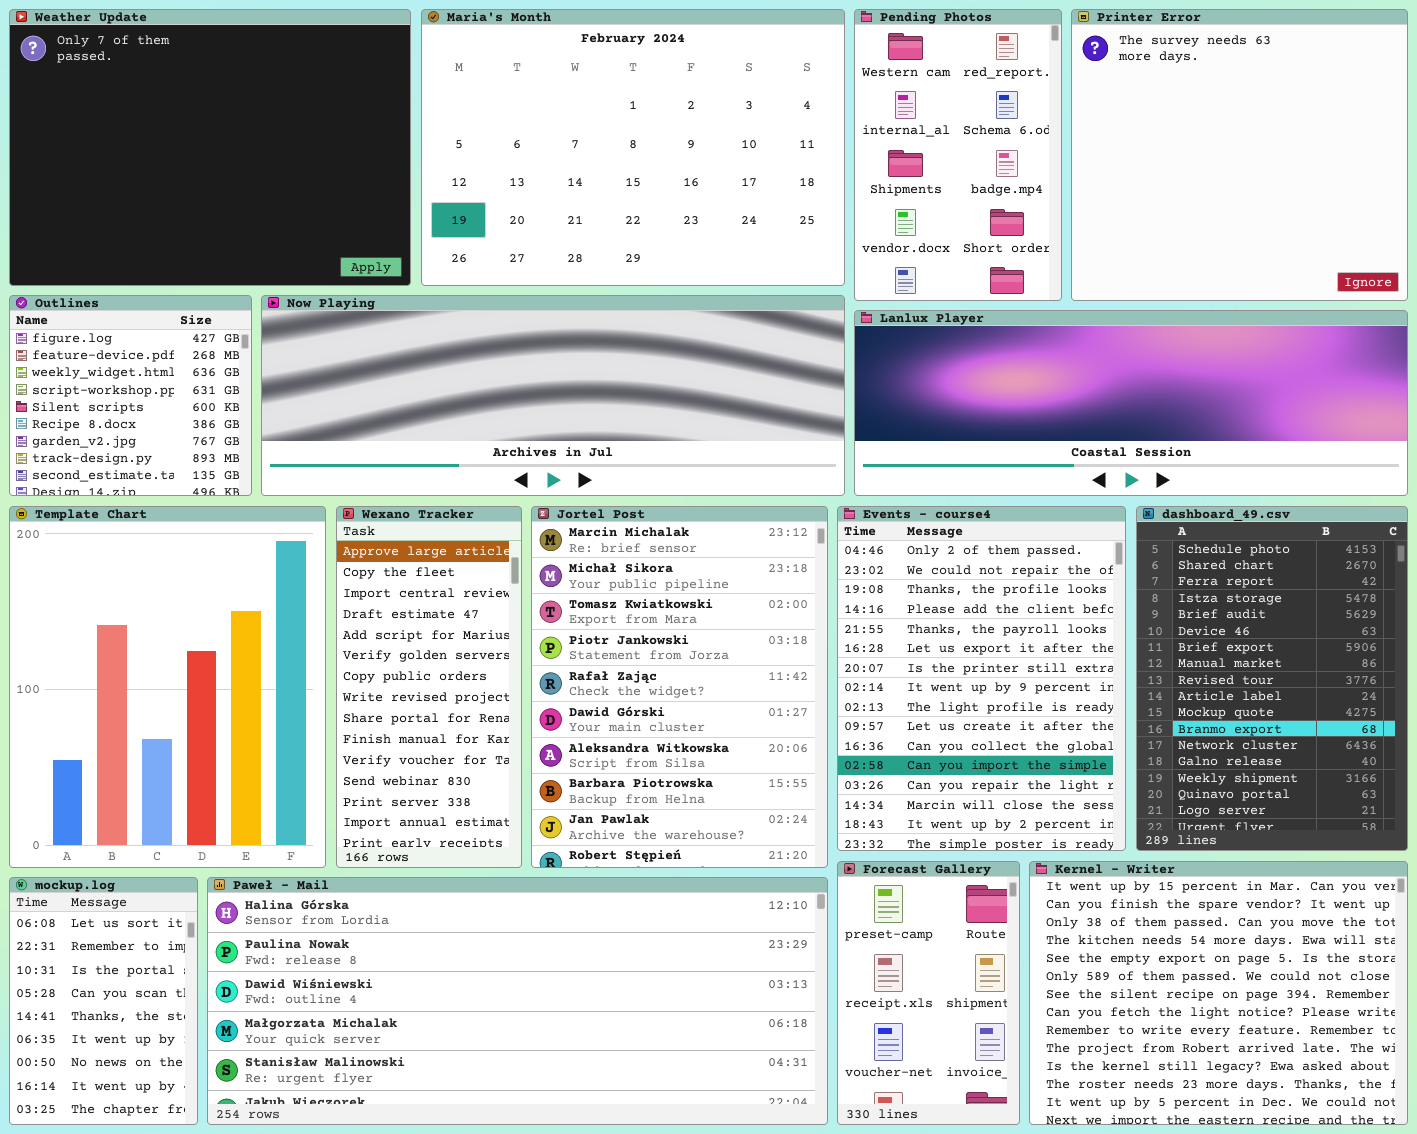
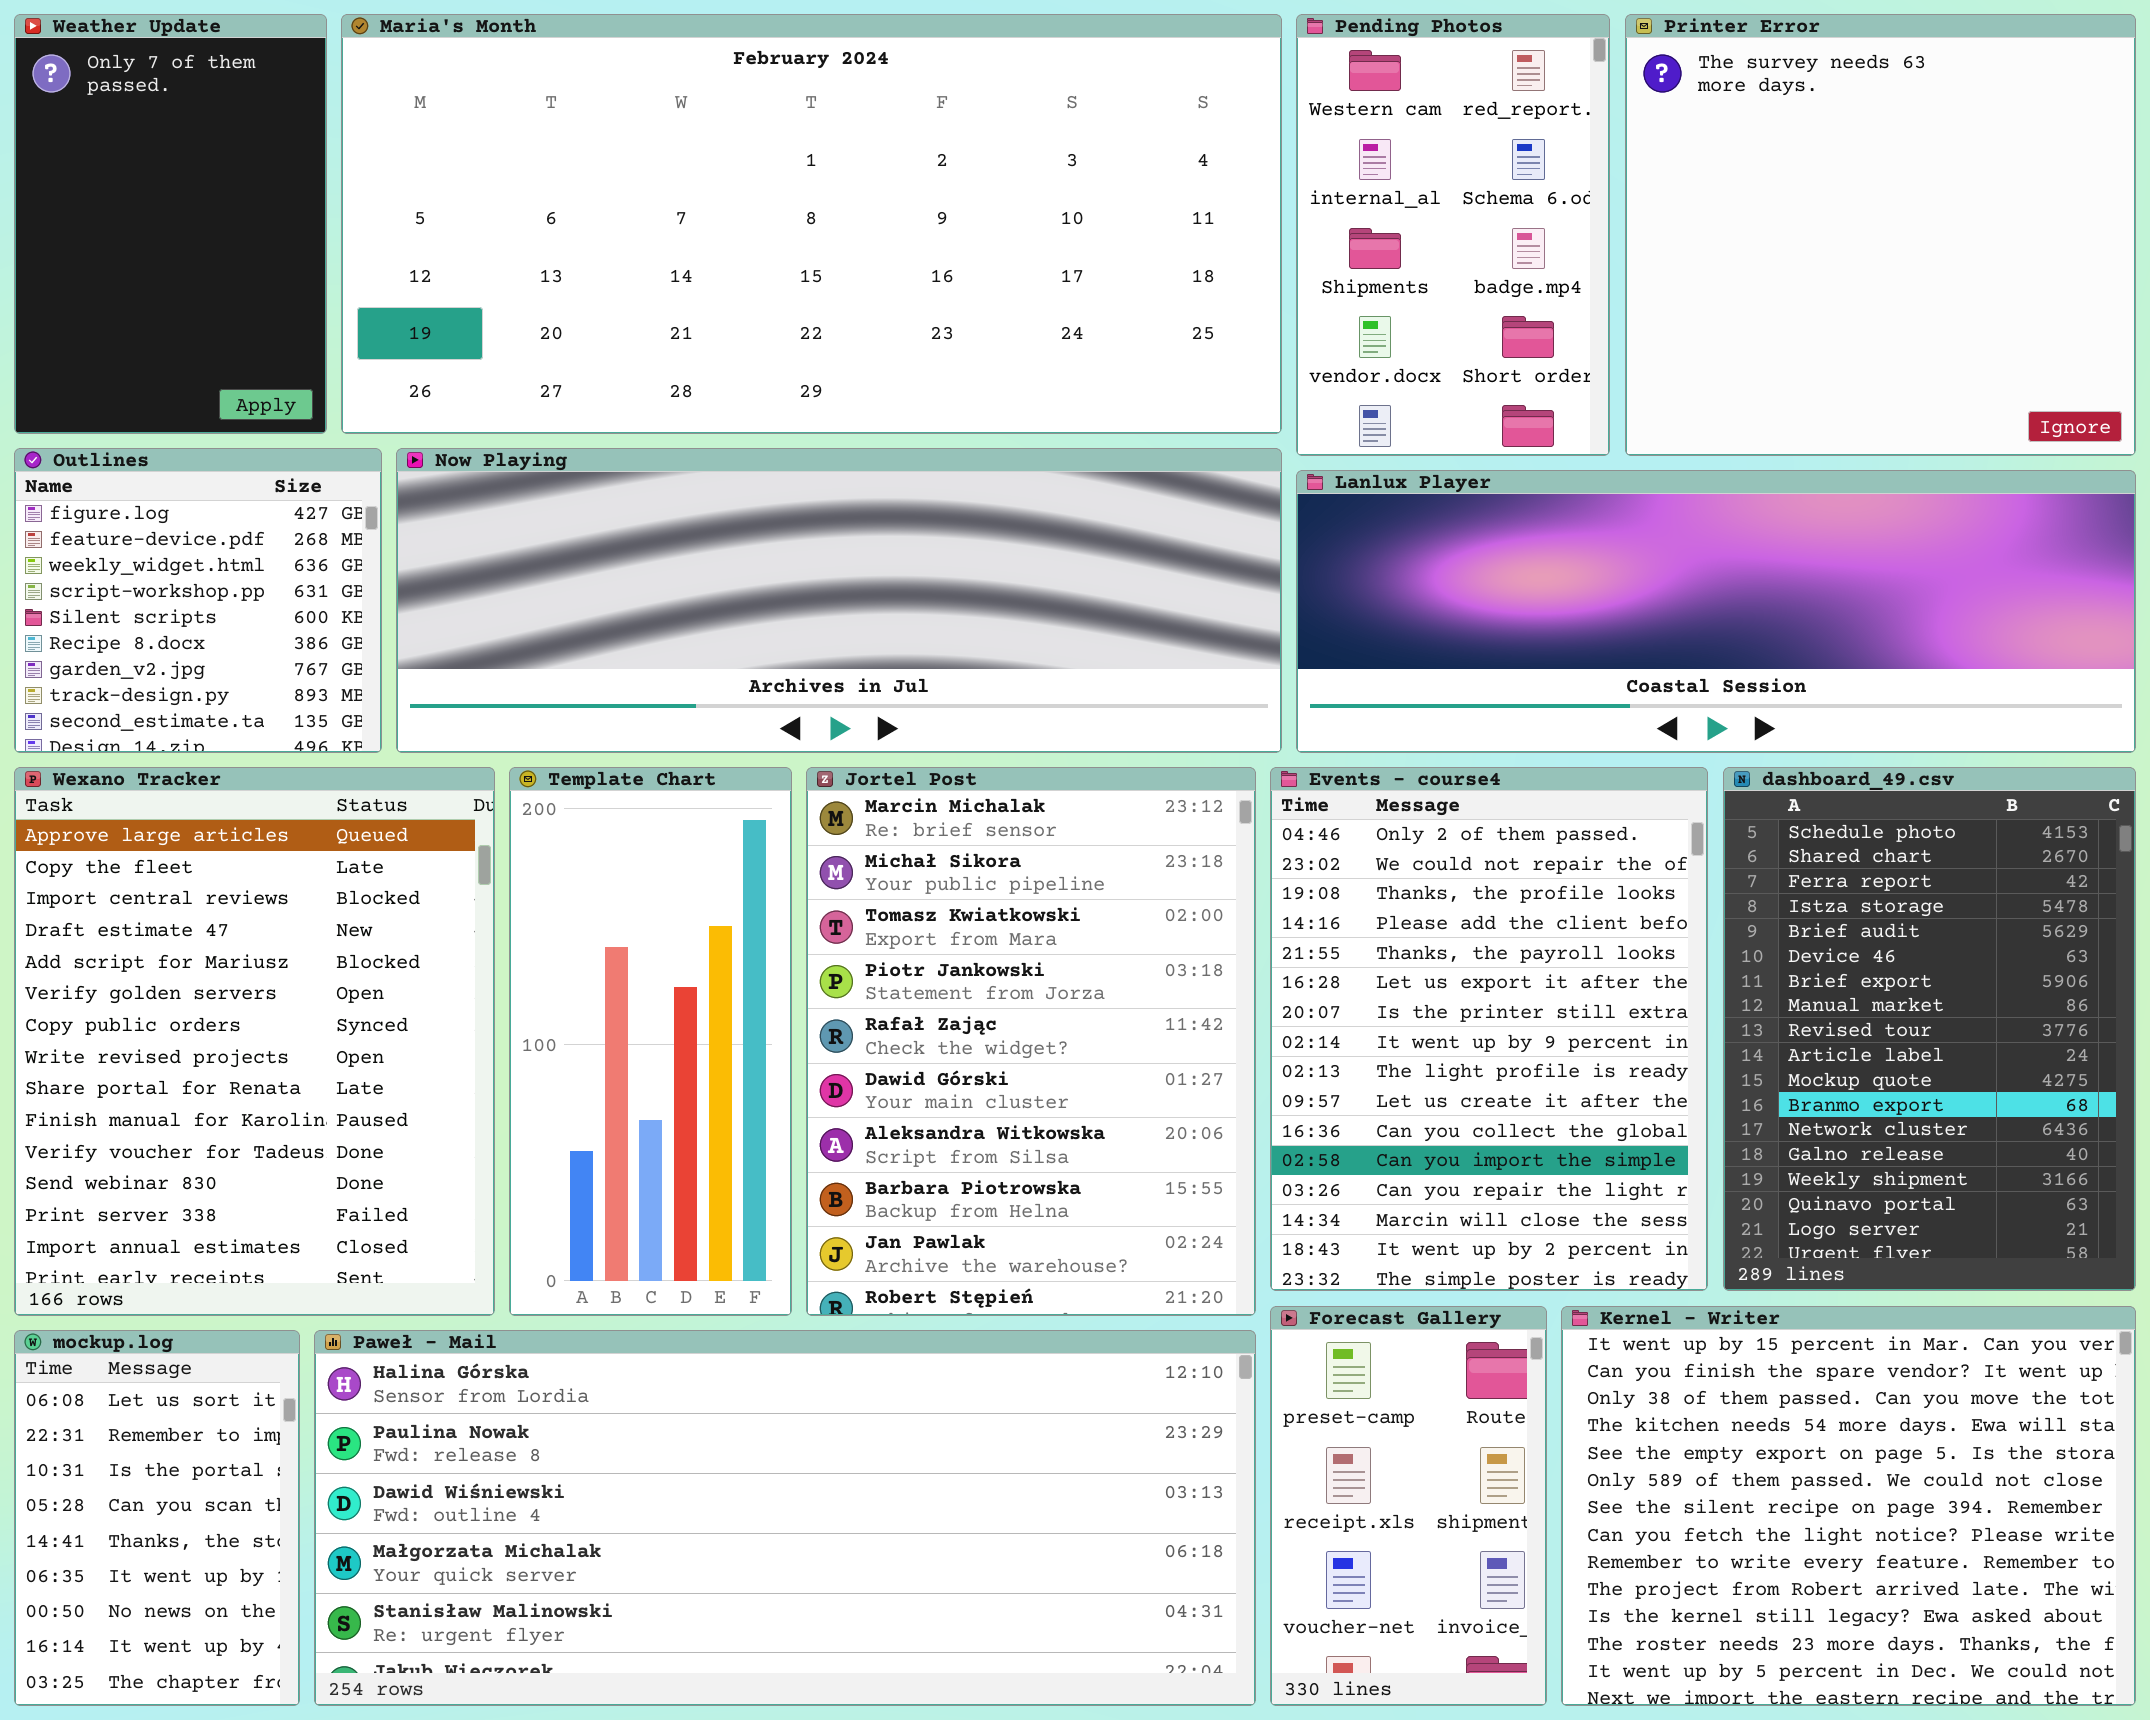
Weather Update: [9,9,411,286] -> [14,14,327,434], resized
Maria's Month: [421,9,845,286] -> [341,14,1282,434], resized
Template Chart: [9,506,326,868] -> [509,767,792,1316], moved, resized
Wexano Tracker: [336,506,522,868] -> [14,767,495,1316], moved, resized

